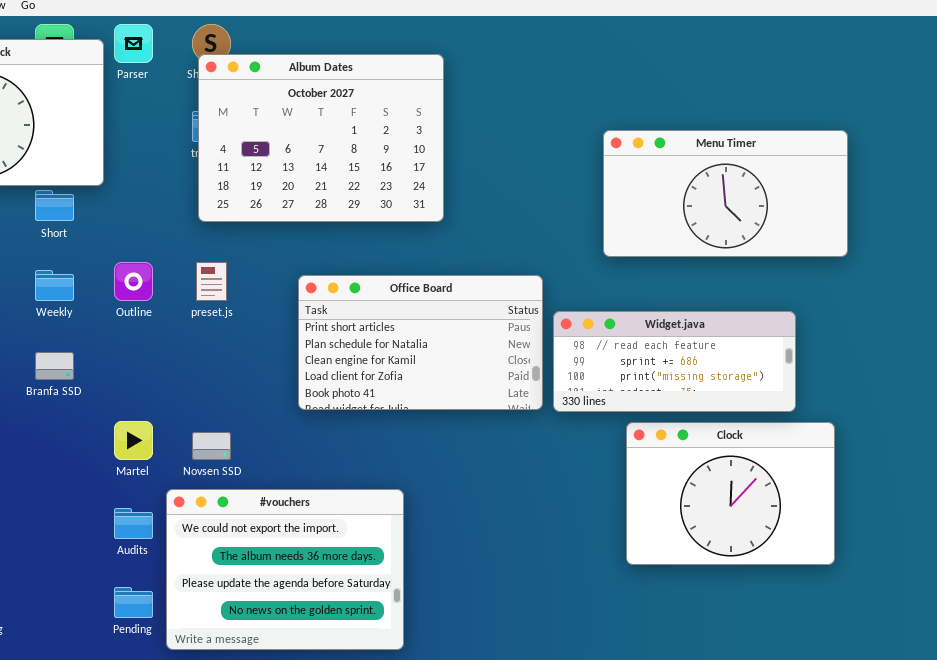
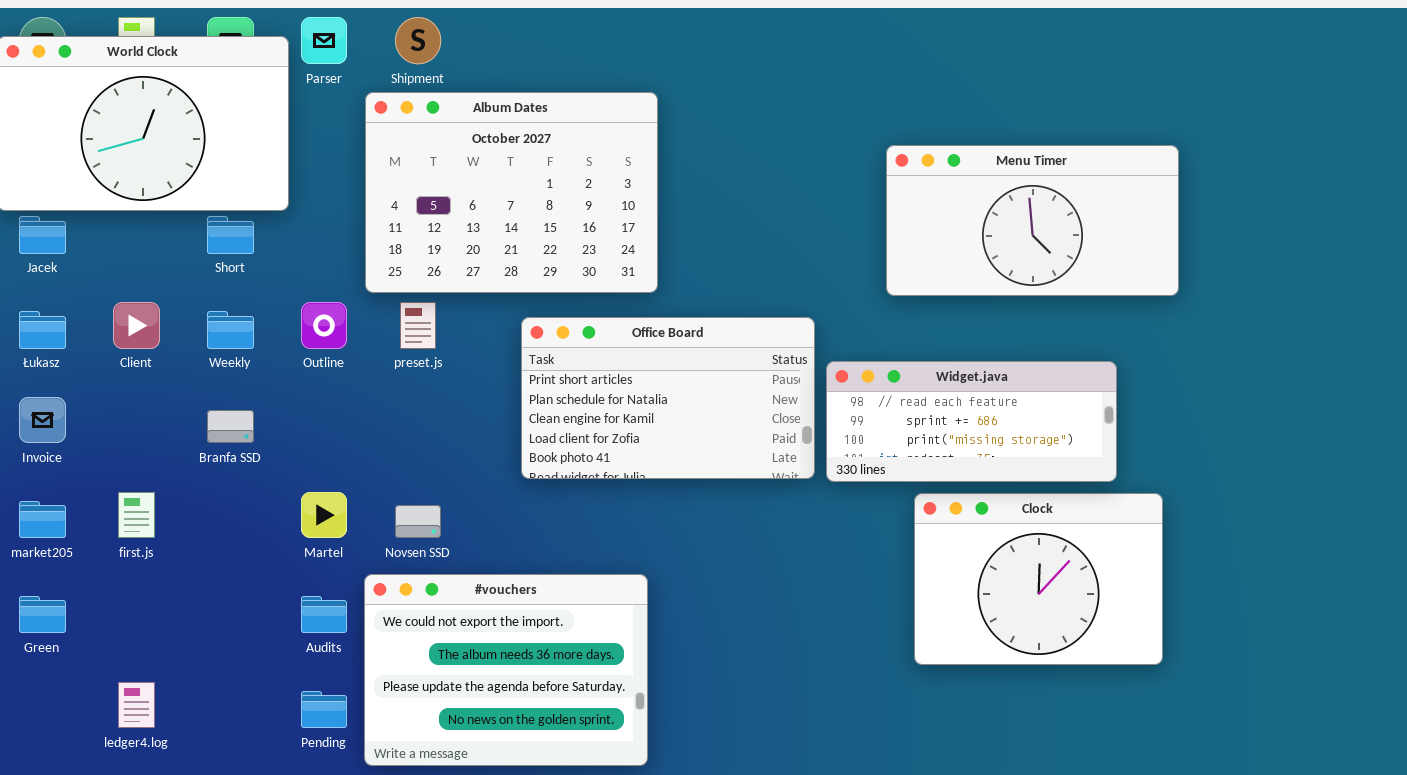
Album Dates: [198,54,444,222] -> [365,92,658,293], moved

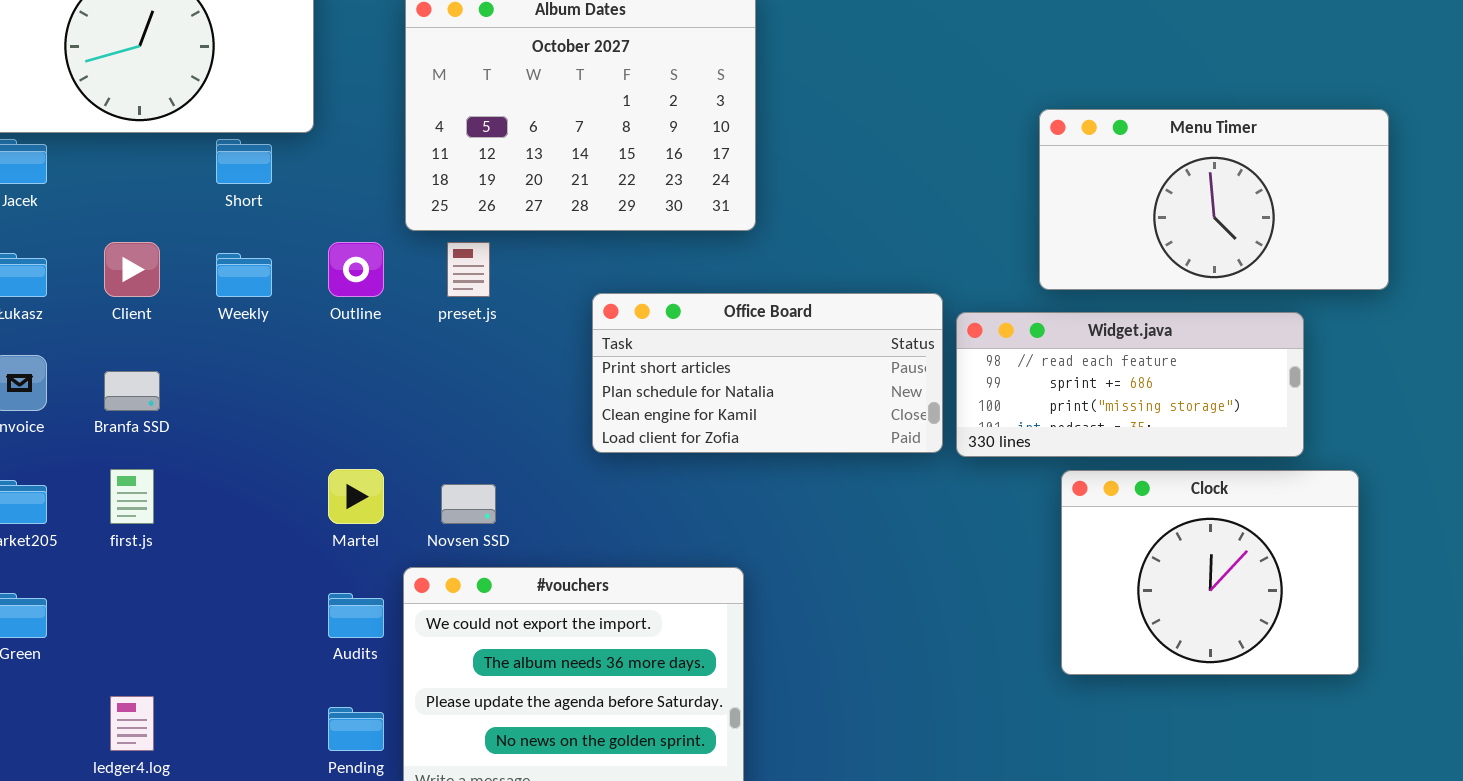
Menu Timer: [886,145,1179,296] -> [1039,109,1389,290], moved
Office Board: [521,317,815,479] -> [592,293,943,453], resized
Branfa SSD: [207,410,254,443] -> [104,371,160,411], moved

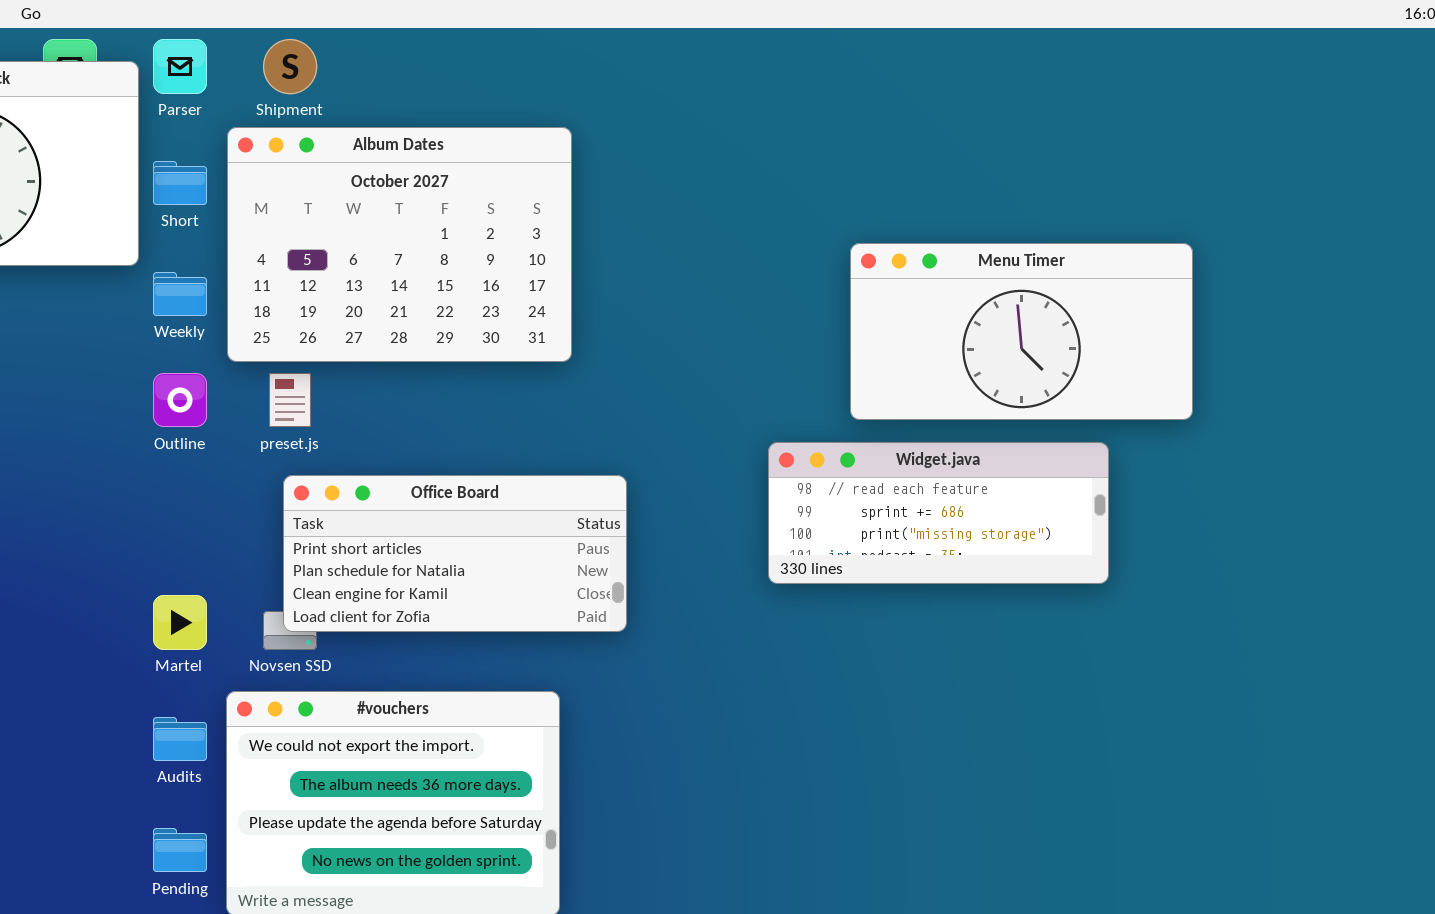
Short: [216,139,272,184] -> [153,161,207,205], moved
Weekly: [216,253,272,297] -> [153,272,207,316], moved
Office Board: [592,293,943,453] -> [283,475,627,632], moved
Clock: [1061,470,1359,675] -> none, closed

